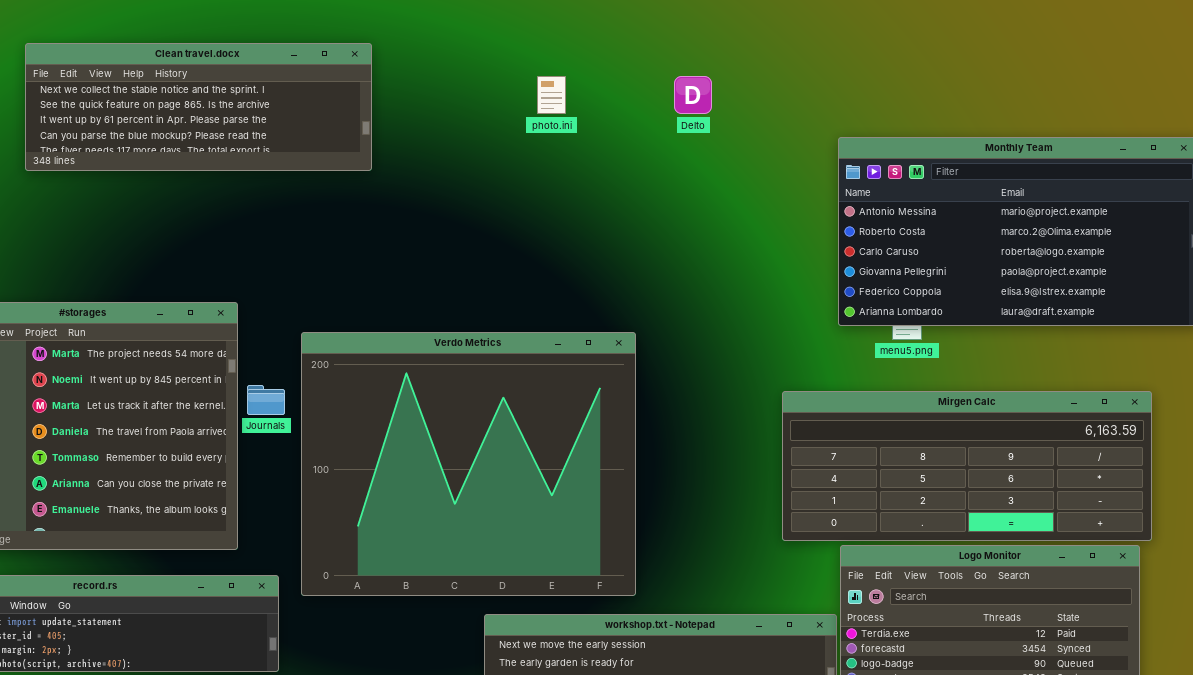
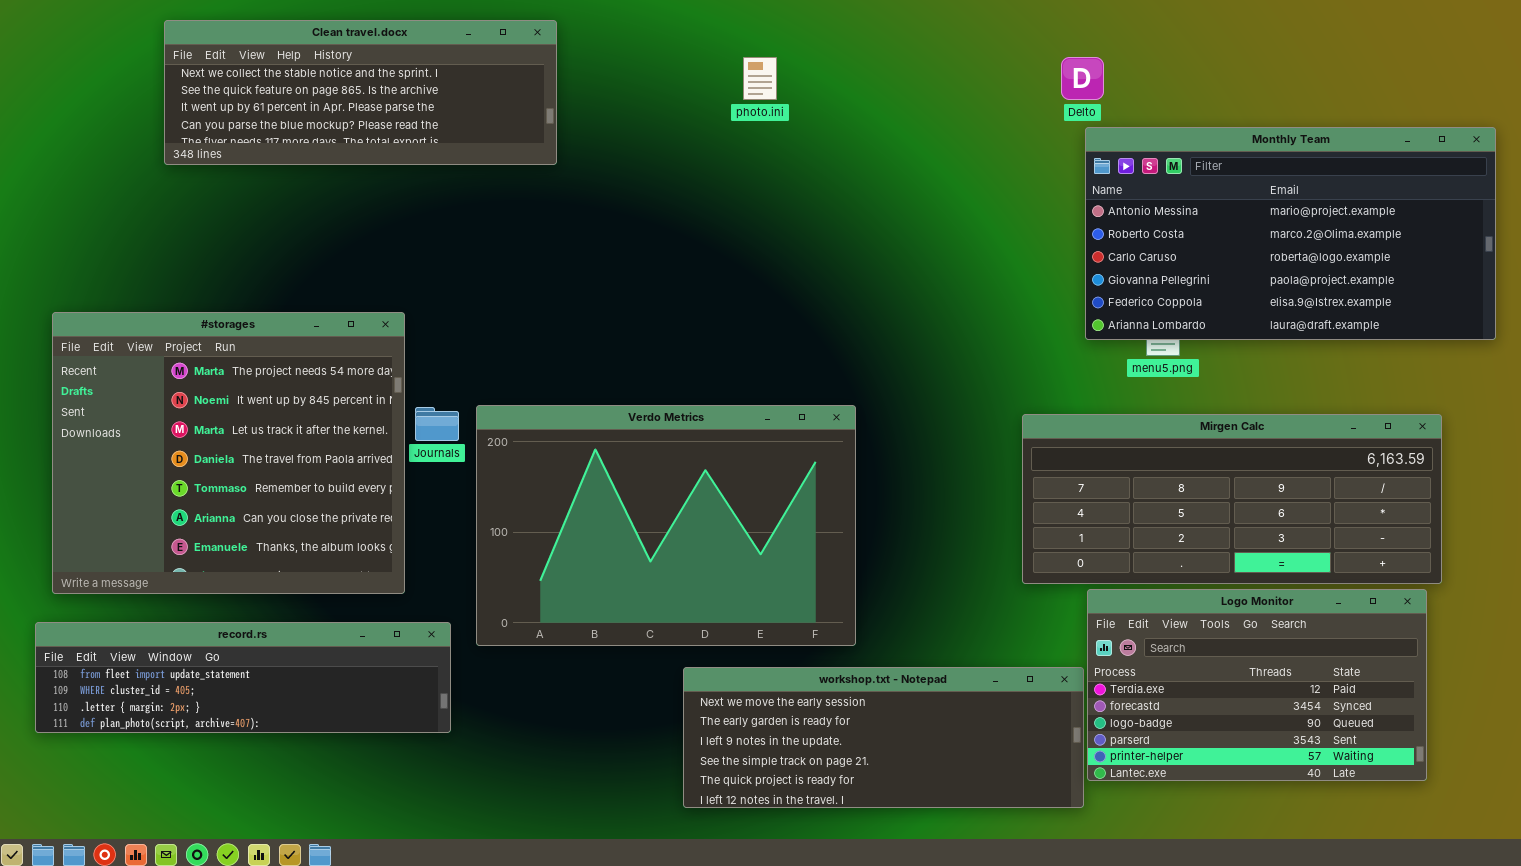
Delto: [674,76,712,114] -> [1061,57,1104,100], moved
Verdo Metrics: [301,332,636,596] -> [476,405,856,646], resized

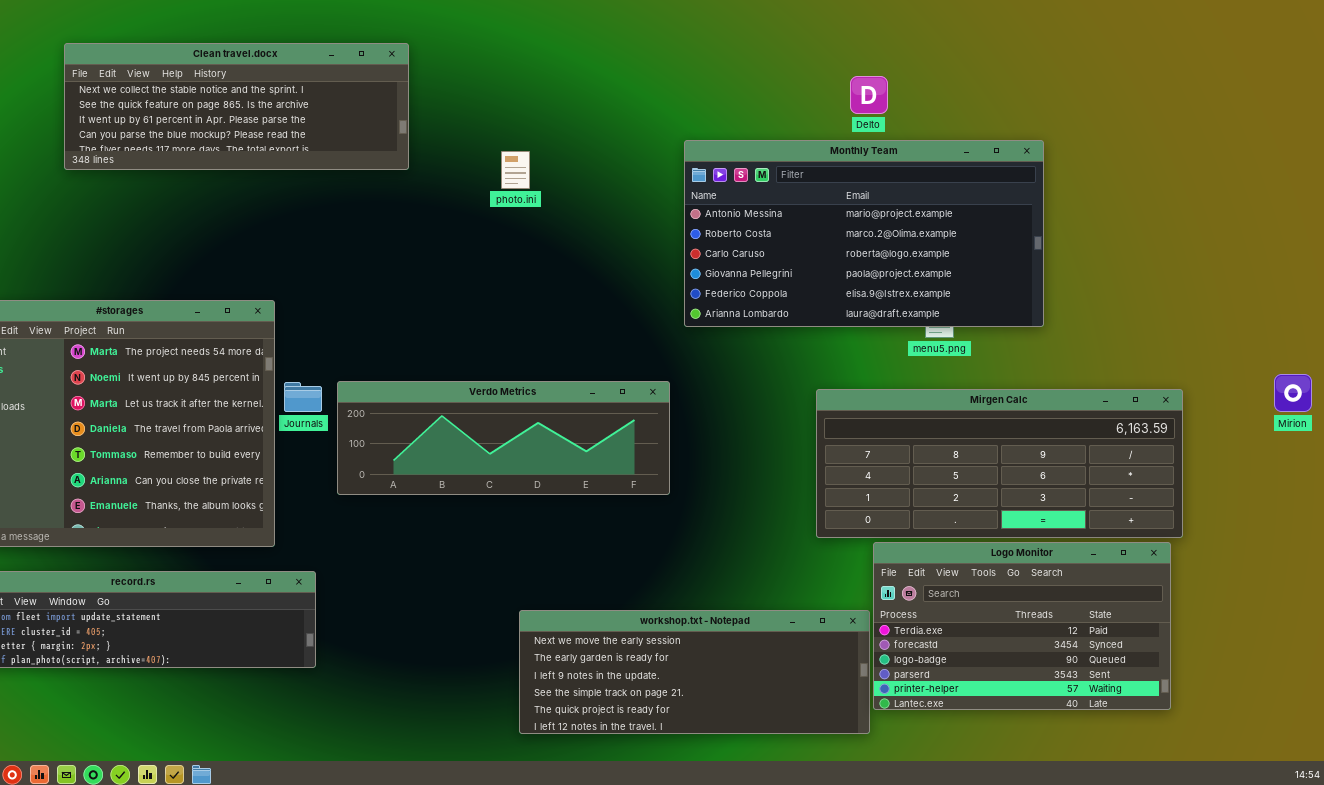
photo.ini: [743,57,777,100] -> [501,151,530,189], moved
Monthly Team: [1085,127,1496,340] -> [684,140,1044,327], moved
Verdo Metrics: [476,405,856,646] -> [337,381,670,495], resized

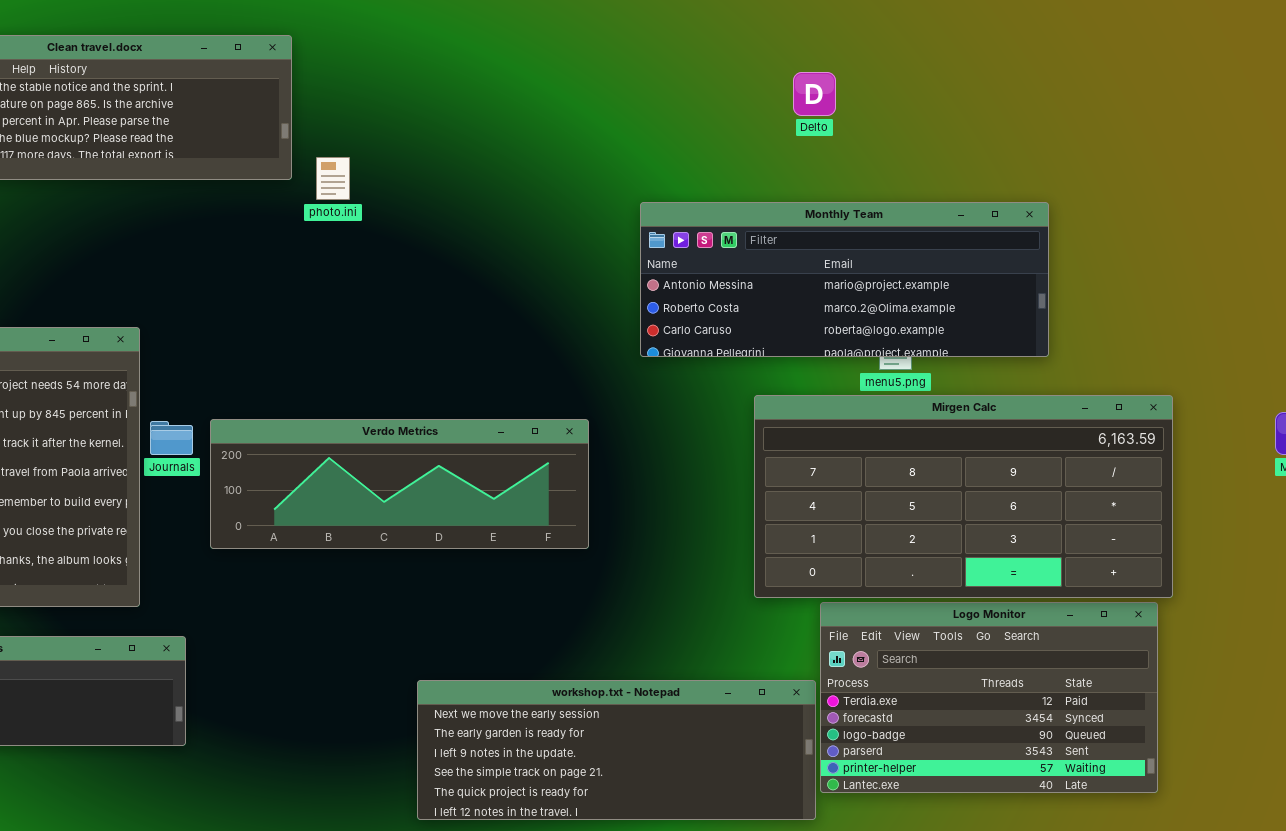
Monthly Team: [684,140,1044,327] -> [640,202,1049,357], moved, resized
photo.ini: [501,151,530,189] -> [316,157,350,200], moved
Mirgen Calc: [816,389,1183,538] -> [754,395,1173,598], resized

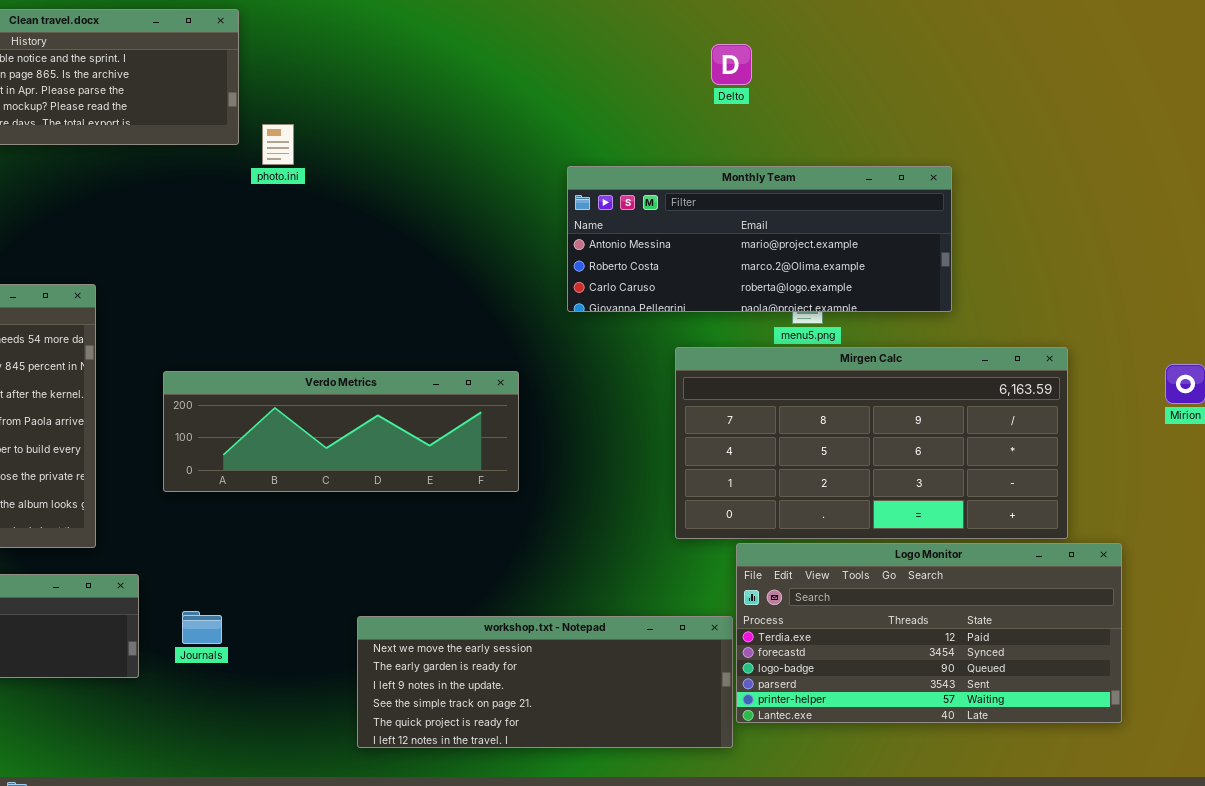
Journals: [150,421,193,455] -> [182,611,222,644], moved
Logo Monitor: [820,602,1158,793] -> [736,543,1122,723], resized

